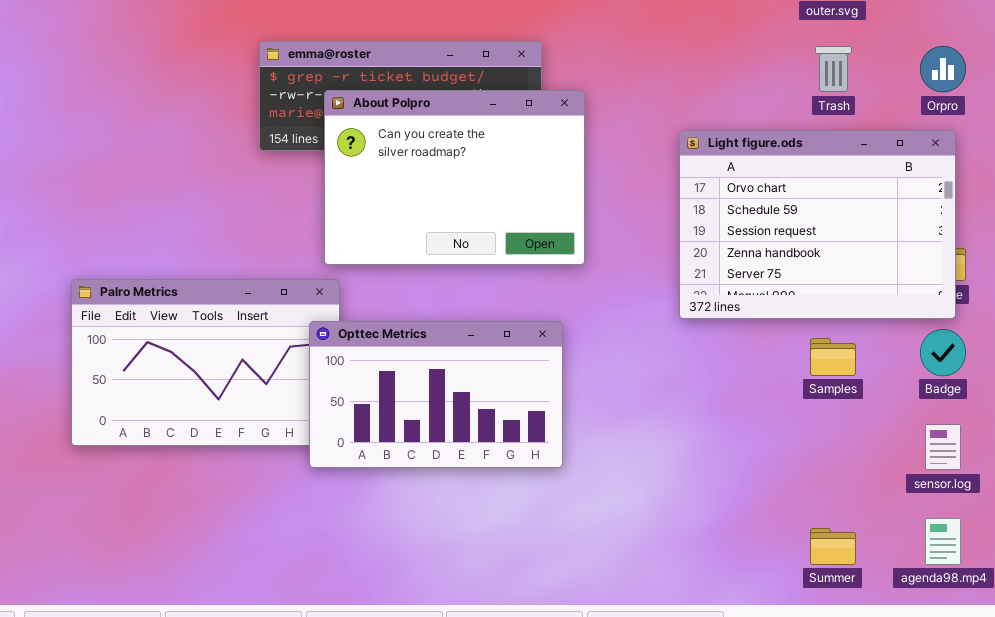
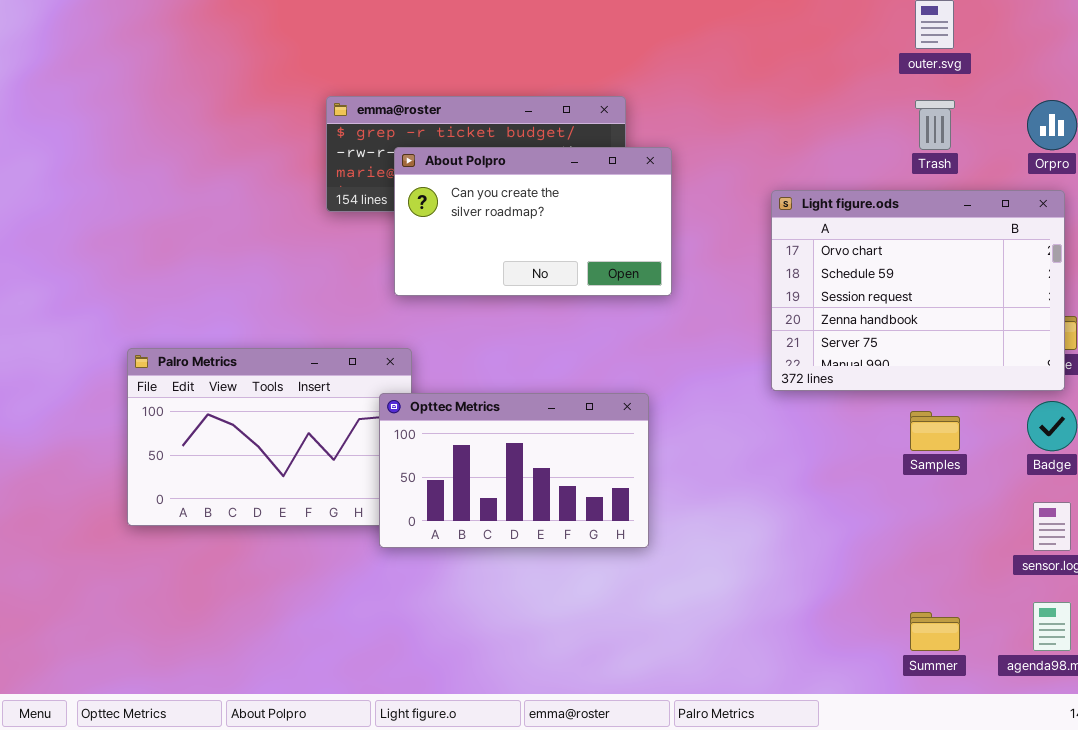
About Polpro: [324,90,585,265] -> [394,147,672,296], resized

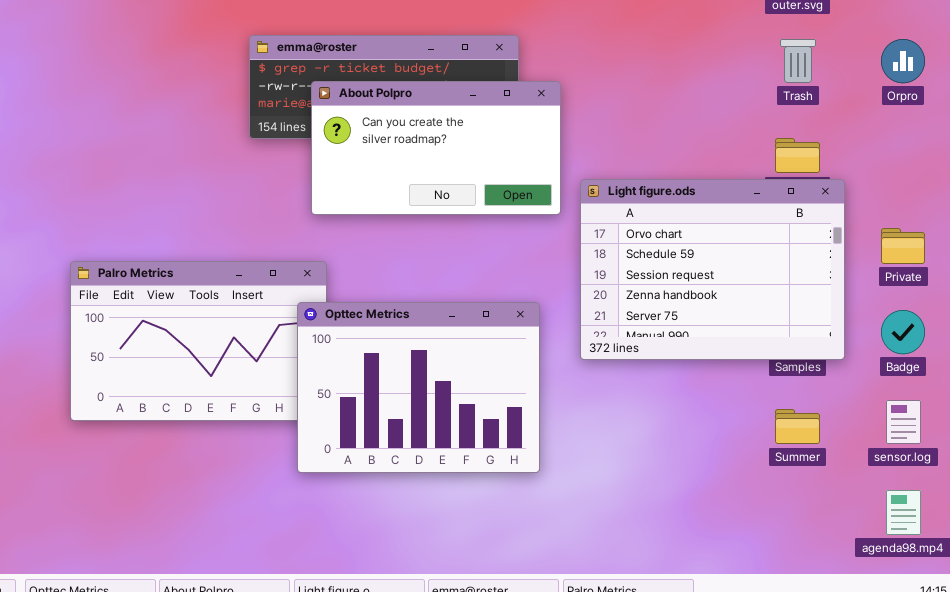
Light figure.ods: [771,190,1065,391] -> [580,179,845,360], moved
Opttec Metrics: [379,393,649,548] -> [297,302,540,473], resized
Summer: [910,612,960,651] -> [775,409,820,444], moved

